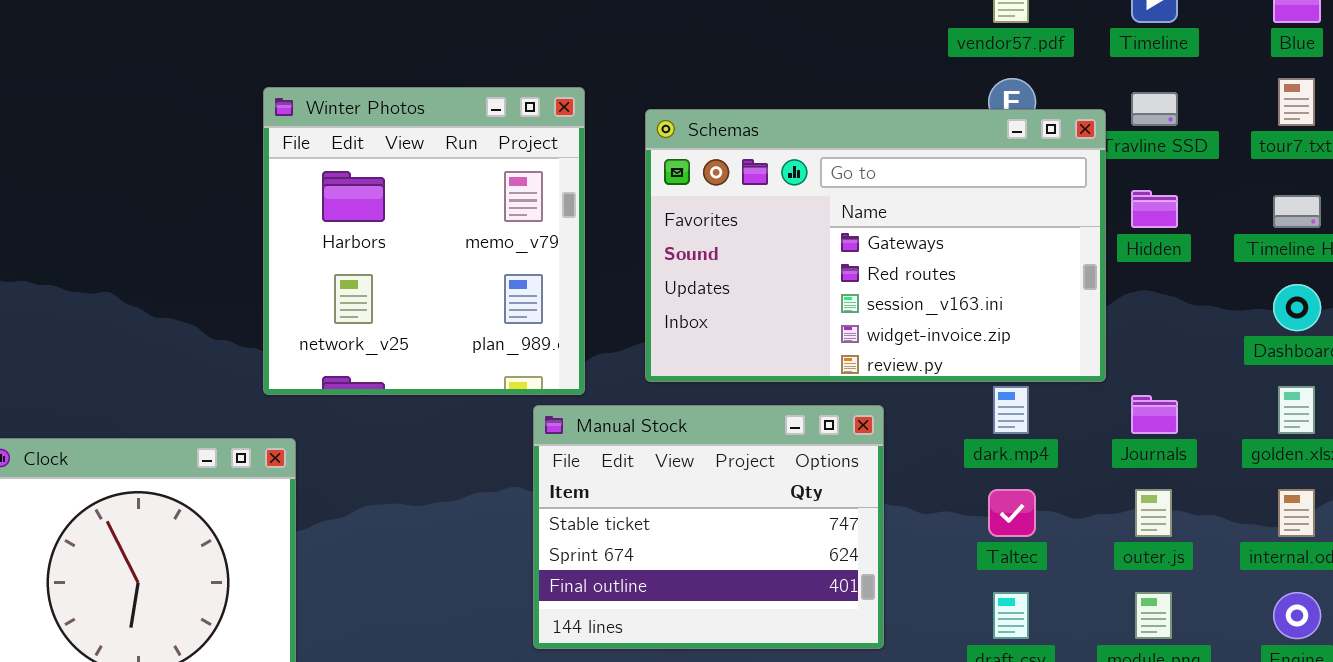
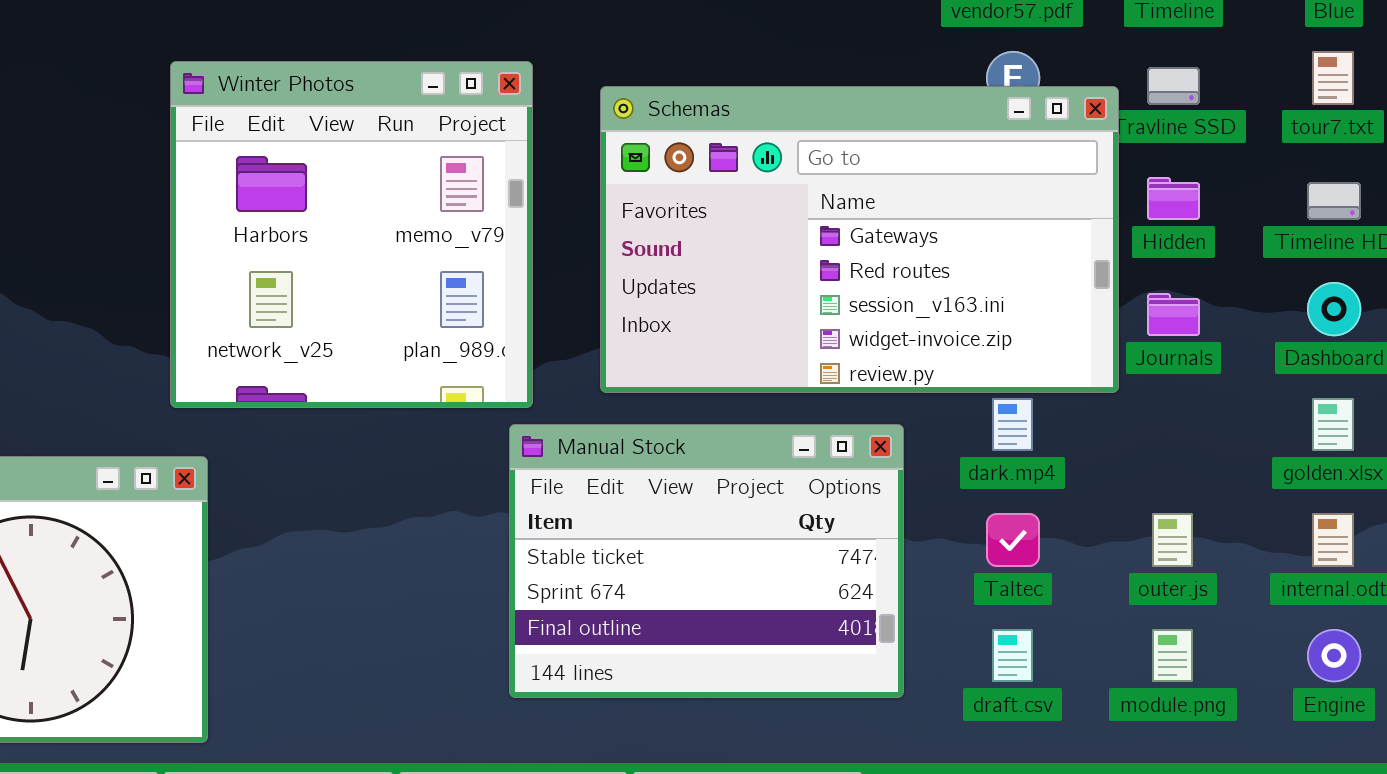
Journals: [1131,395,1178,434] -> [1147,293,1200,336], moved
Manual Stock: [533,405,884,649] -> [509,424,904,698], moved

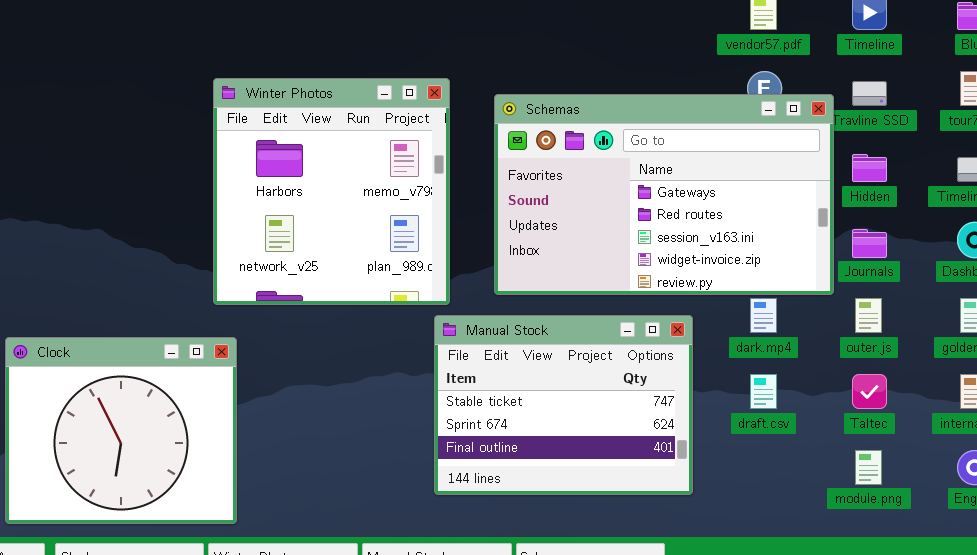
Taltec: [986,513,1040,567] -> [852,374,887,409], moved
outer.js: [1152,513,1193,567] -> [855,298,882,333], moved
draft.csv: [992,629,1033,682] -> [750,374,777,409], moved

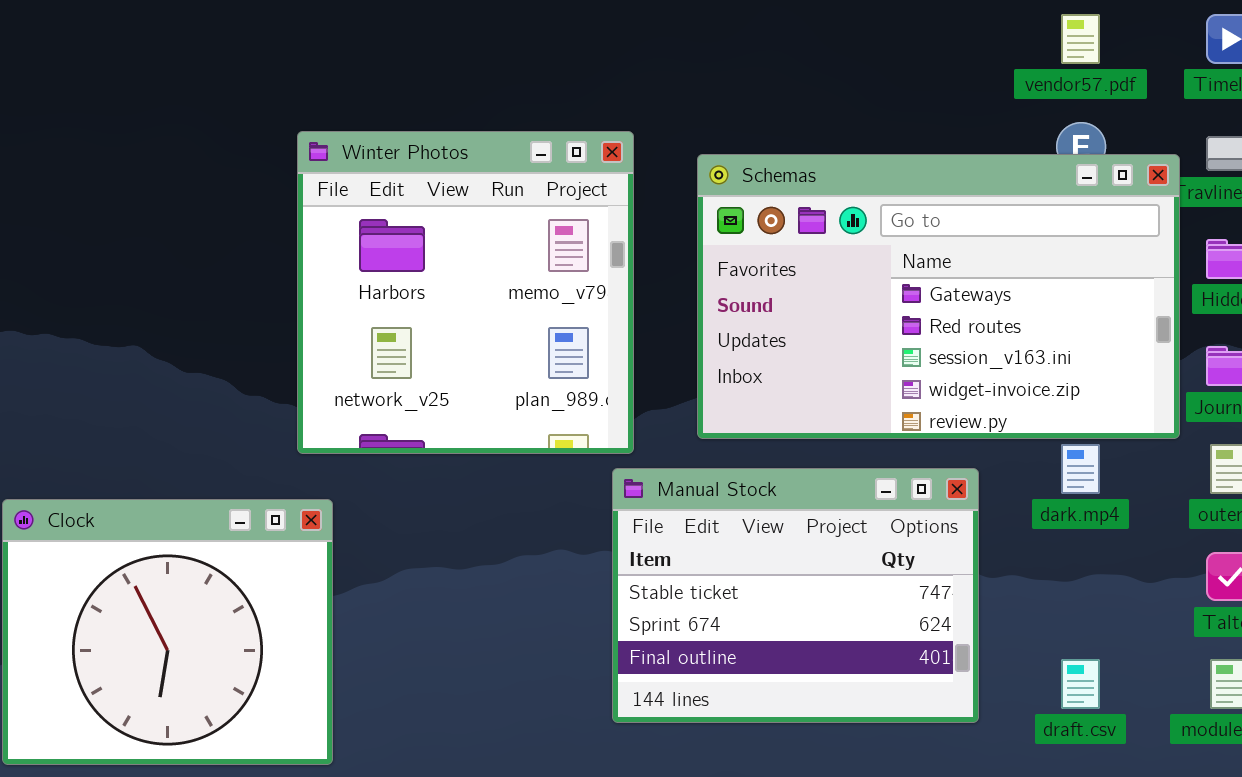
draft.csv: [750,374,777,409] -> [1061,659,1100,709], moved

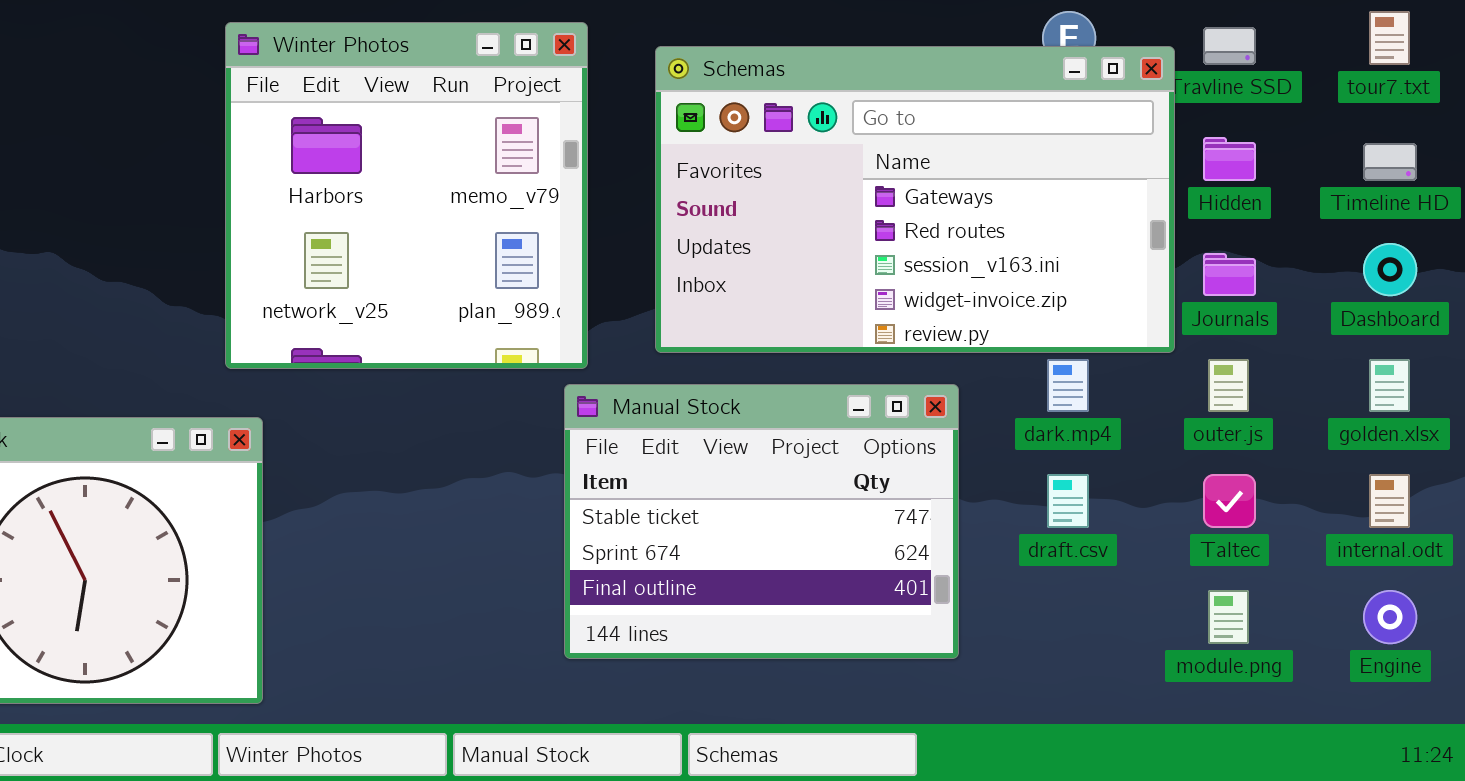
draft.csv: [1061,659,1100,709] -> [1047,474,1089,528], moved

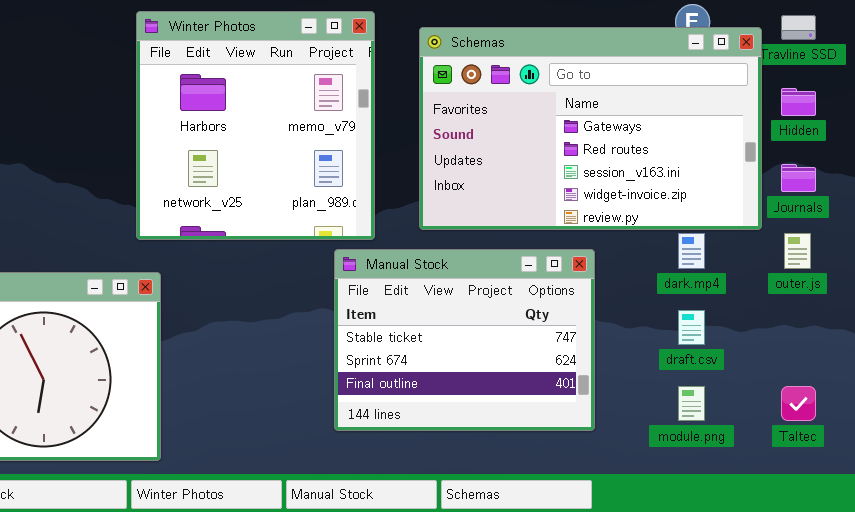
Manual Stock: [564,384,959,659] -> [334,249,595,431], moved
Taltec: [1203,474,1256,528] -> [781,386,816,421], moved
module.png: [1208,590,1249,644] -> [678,386,705,421], moved

